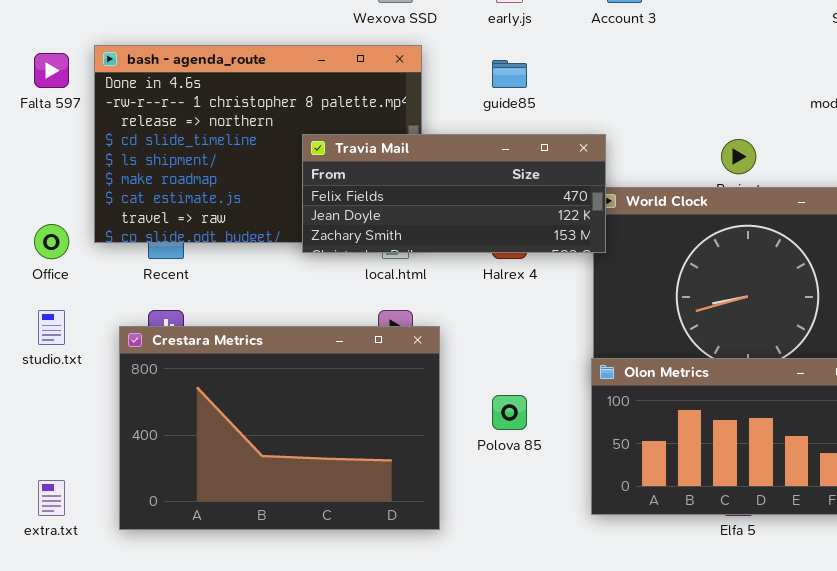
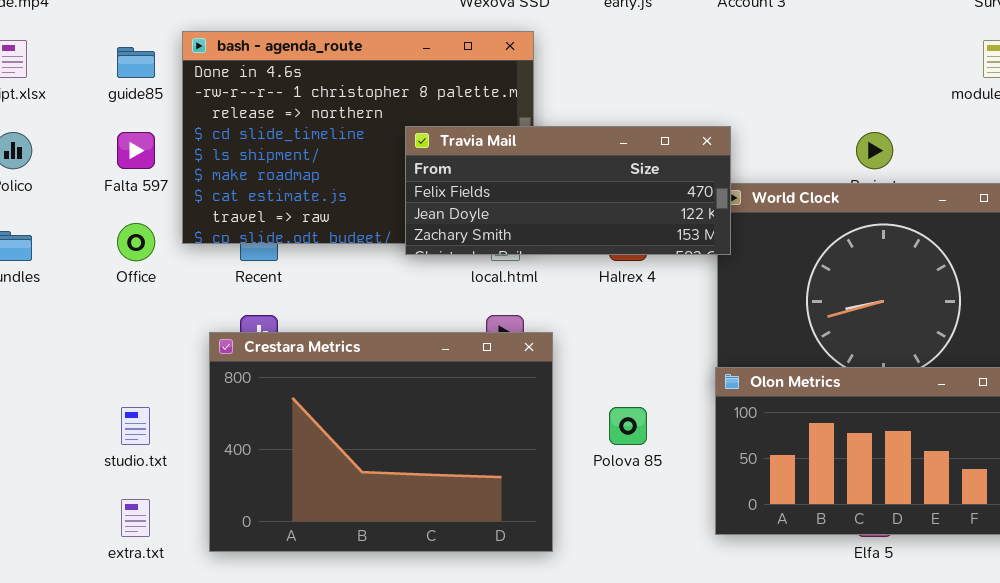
Falta 597: [34,53,69,88] -> [117,132,155,169], moved
guide85: [492,60,527,88] -> [117,47,155,78], moved
studio.txt: [38,310,65,345] -> [121,407,150,445], moved

